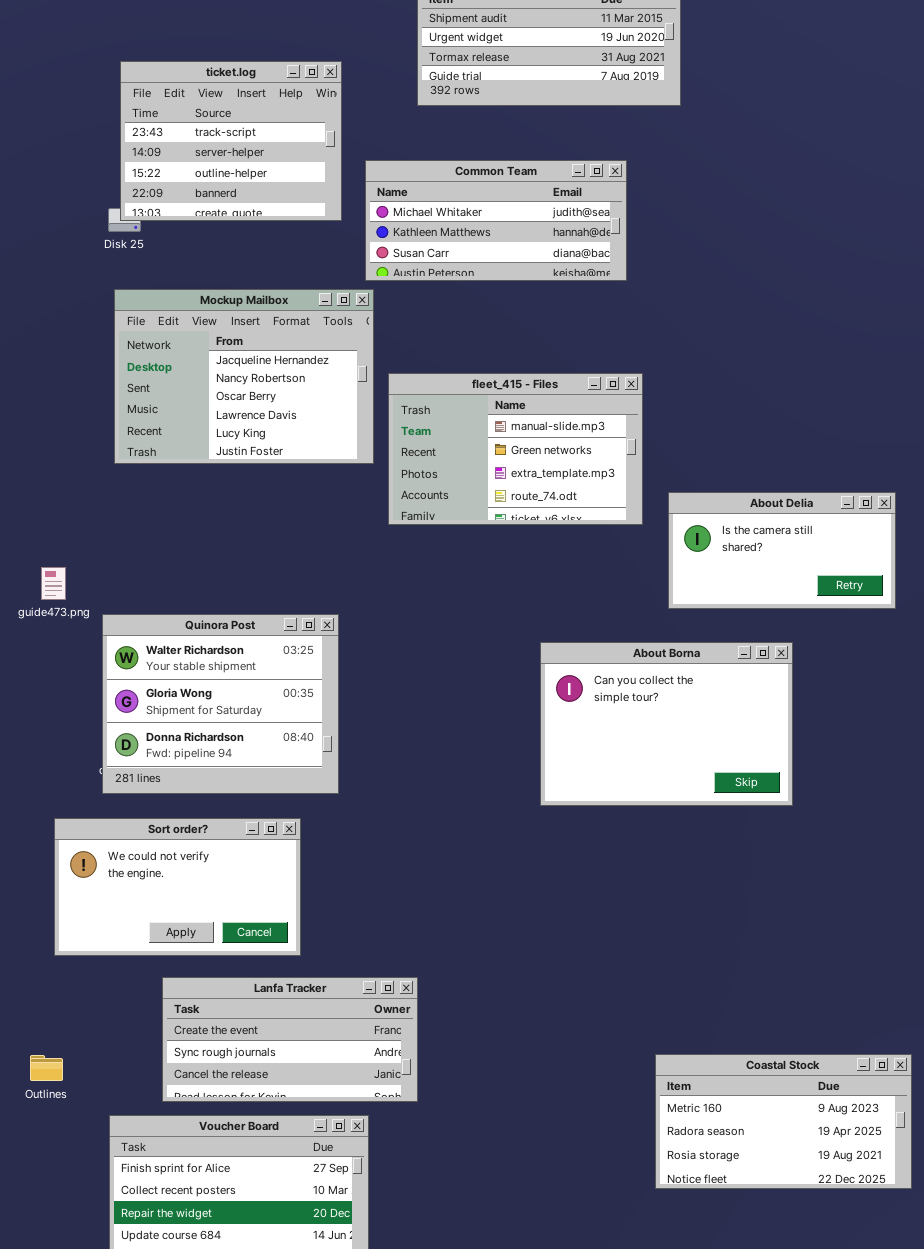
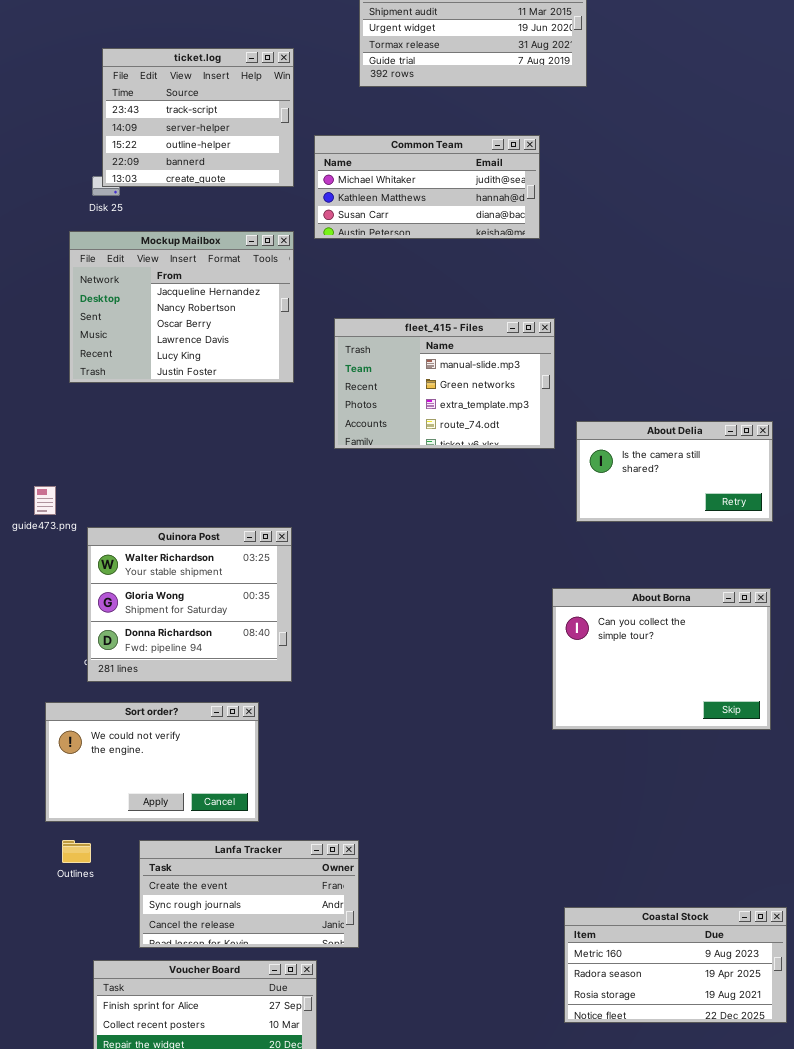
Mockup Mailbox: [114,289,374,464] -> [69,231,294,383], moved
About Borna: [540,642,793,806] -> [552,588,771,730], moved
Outlines: [30,1055,63,1081] -> [62,840,91,863], moved

